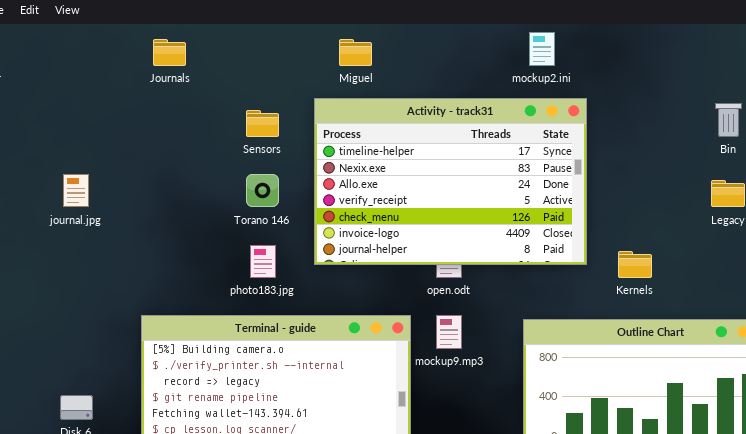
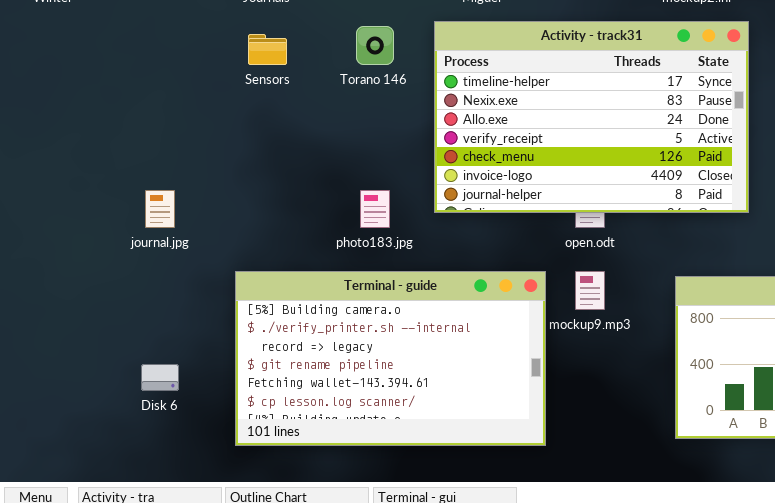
Sensors: [246,110,279,137] -> [248,34,287,65], moved
journal.jpg: [63,174,89,207] -> [145,190,175,228], moved
Torano 146: [246,174,279,207] -> [356,26,394,65], moved

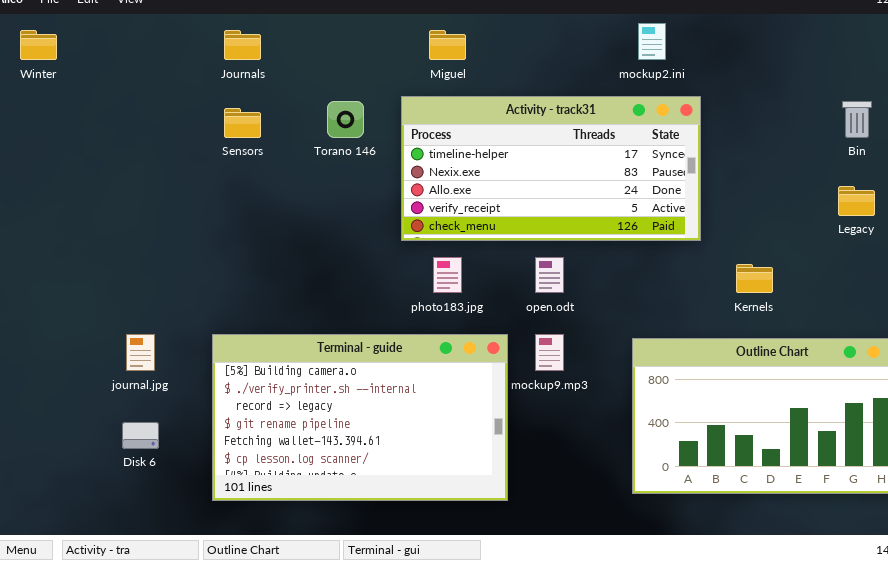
Activity - track31: [434,21,749,213] -> [401,96,701,241], resized
journal.jpg: [145,190,175,228] -> [126,334,155,371], moved
photo183.jpg: [360,190,390,228] -> [433,257,462,293], moved

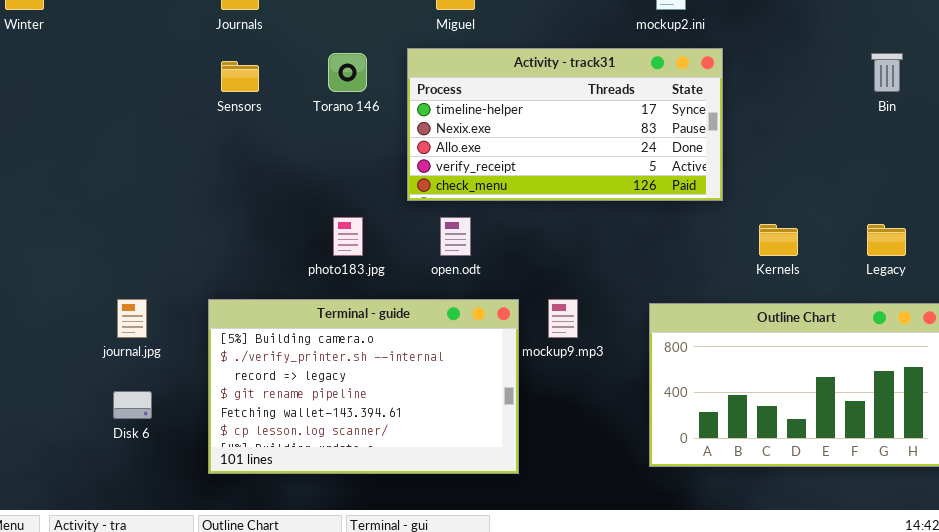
Legacy: [838,186,875,216] -> [867,224,906,256], moved
photo183.jpg: [433,257,462,293] -> [333,217,363,256], moved
open.odt: [535,257,564,293] -> [440,217,471,256], moved

